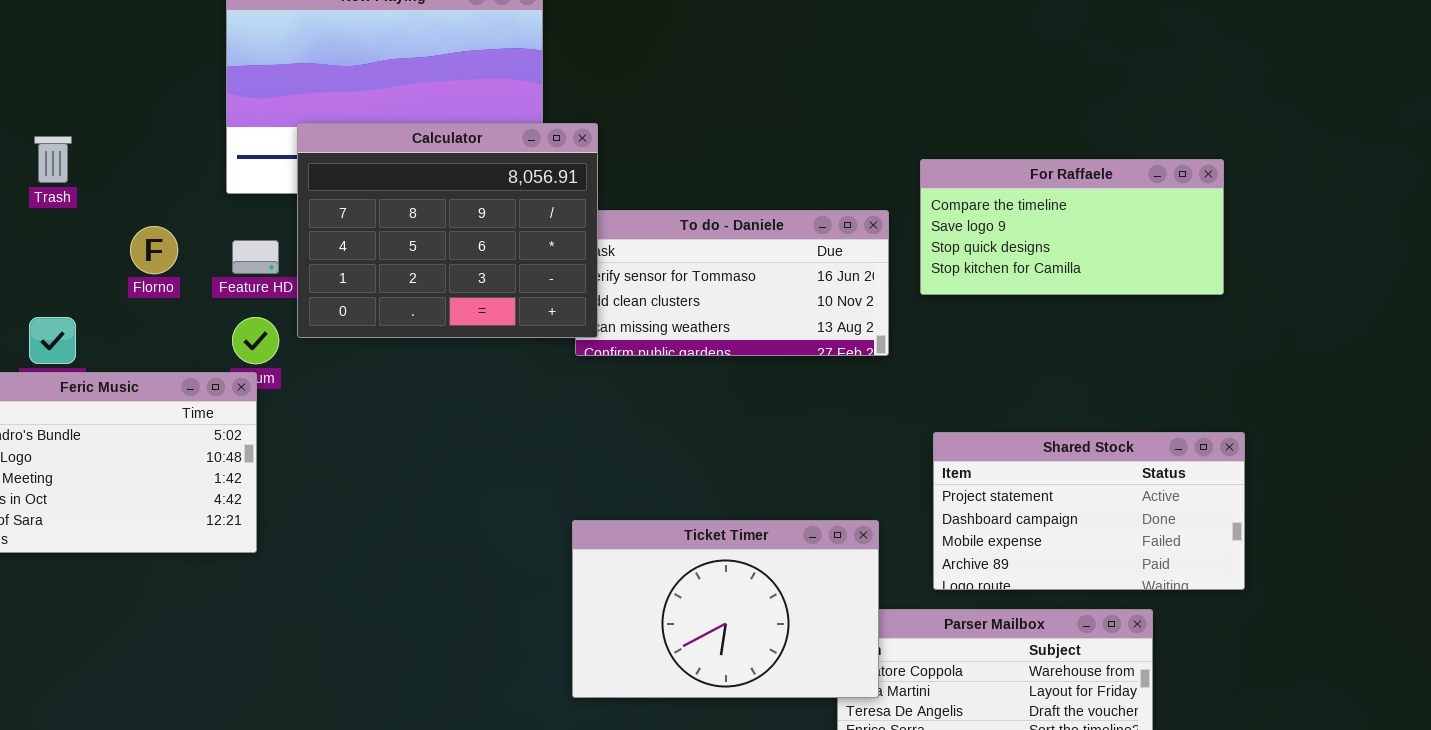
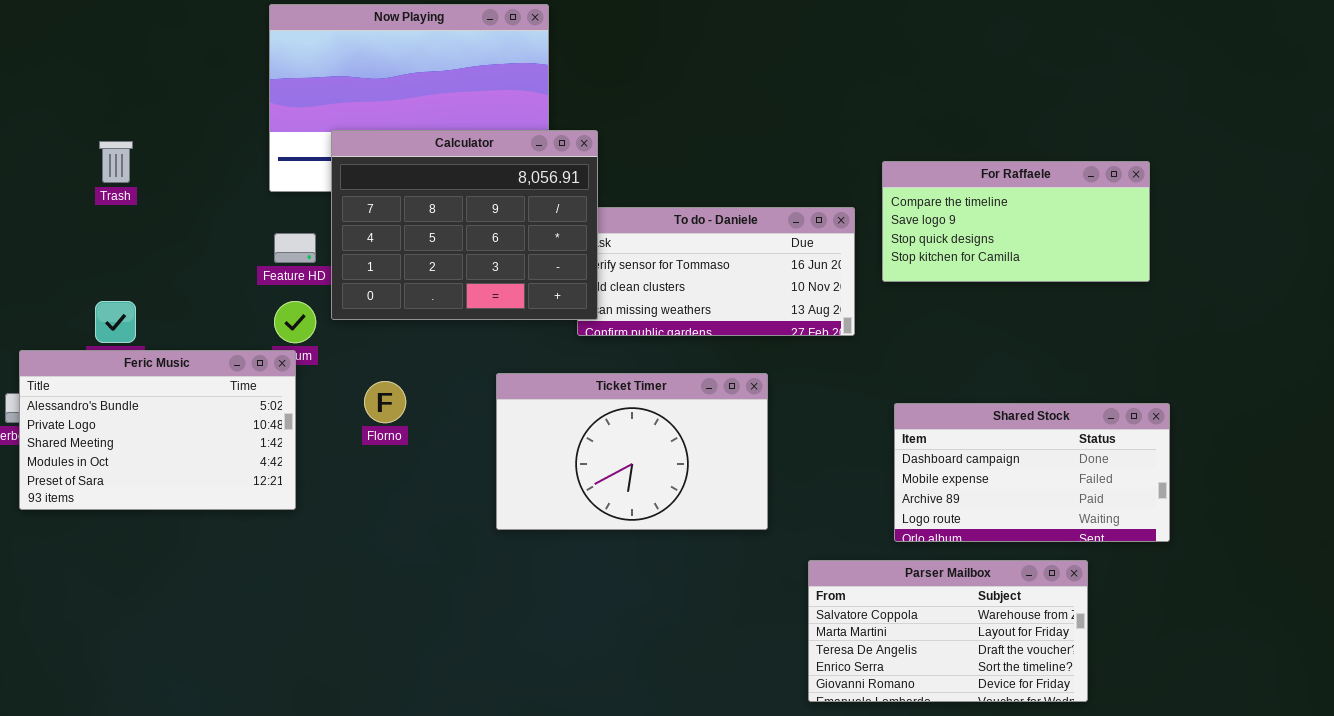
Florno: [130,226,178,274] -> [364,381,406,423], moved
Shared Stock: [933,432,1245,590] -> [894,403,1170,542], scrolled down 1 row
Ticket Timer: [572,520,879,698] -> [496,373,768,530], moved

